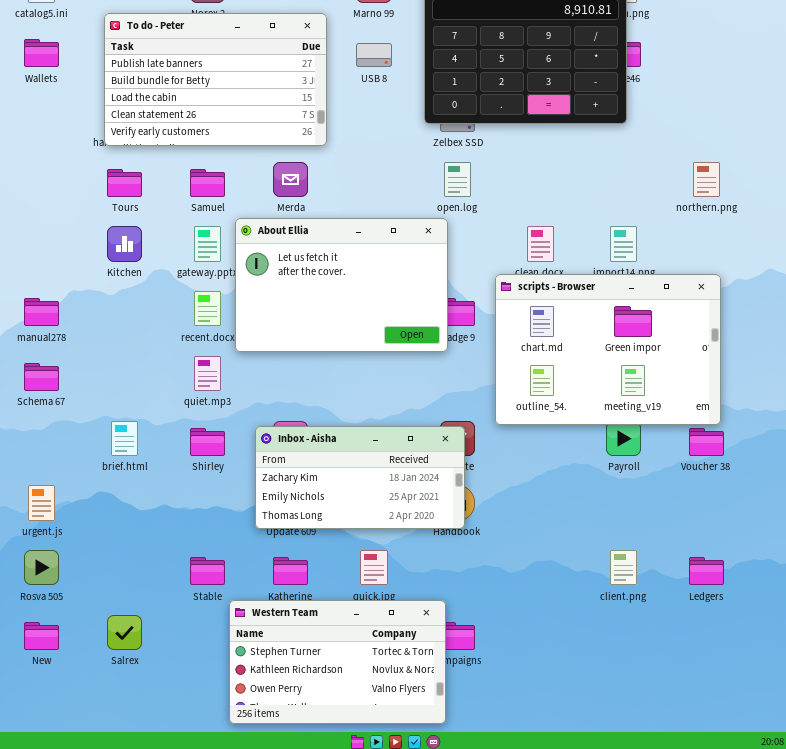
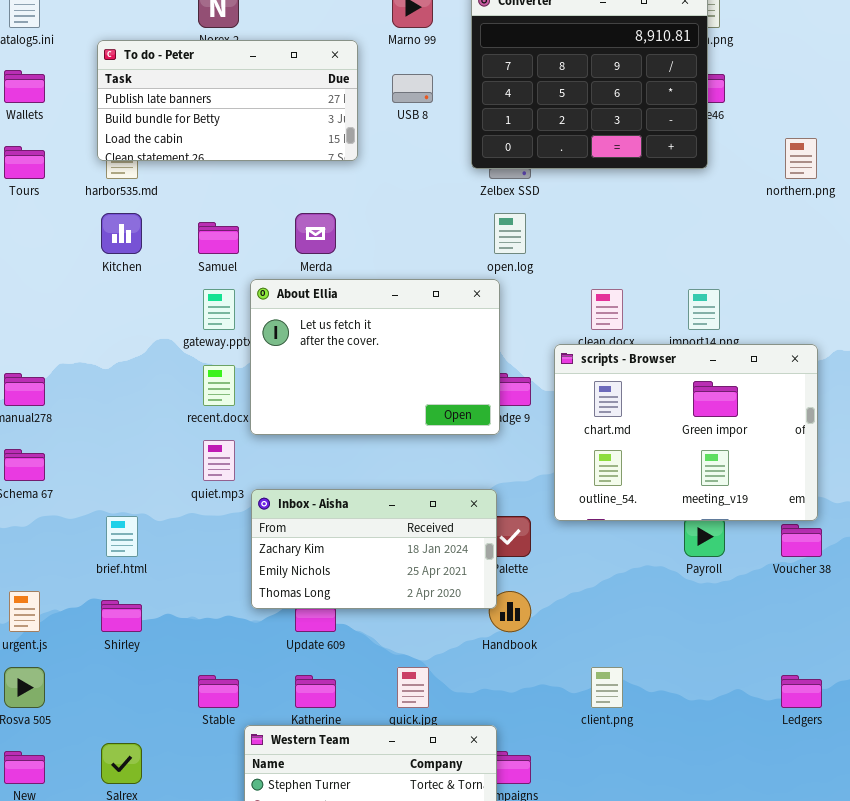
To do - Peter: [104,13,327,146] -> [97,40,358,161], resized
northern.png: [693,162,720,197] -> [785,138,817,179], moved
Tours: [107,169,142,197] -> [4,146,45,179], moved
Kitchen: [107,226,142,262] -> [101,213,142,254], moved
Inbox - Aisha: [255,426,465,529] -> [251,489,497,609], moved
Shirley: [190,428,225,456] -> [101,600,142,632], moved
client.png: [610,550,637,585] -> [591,667,623,708], moved

